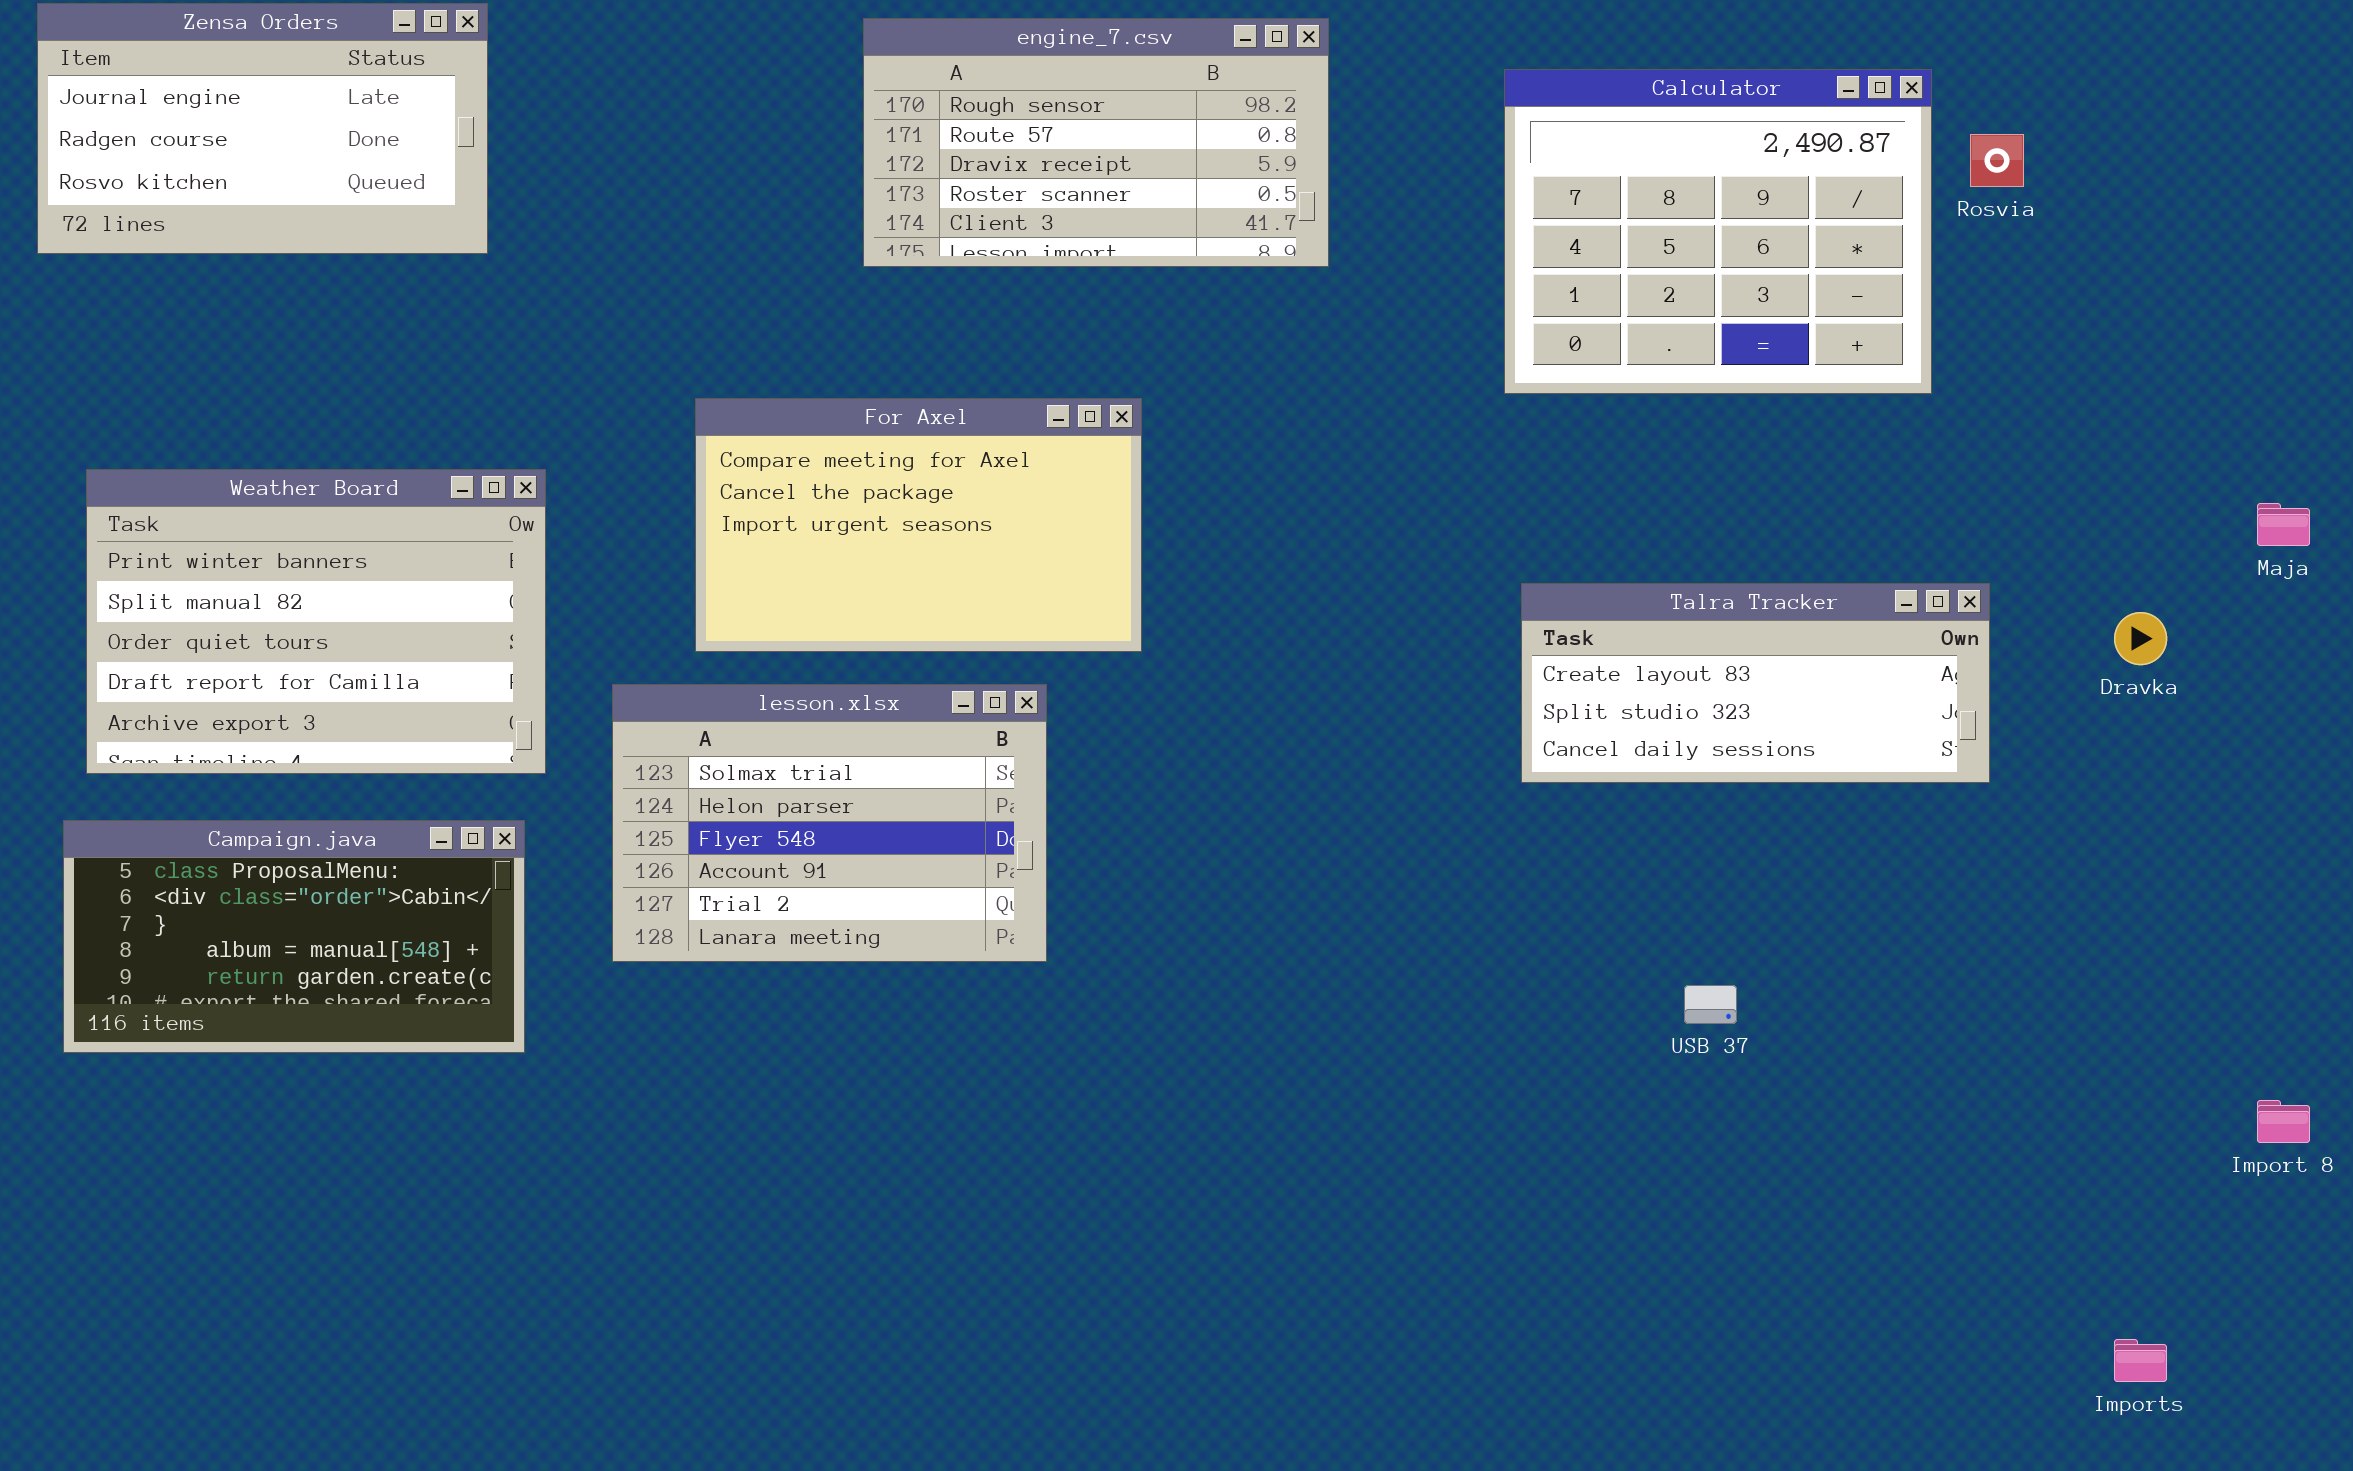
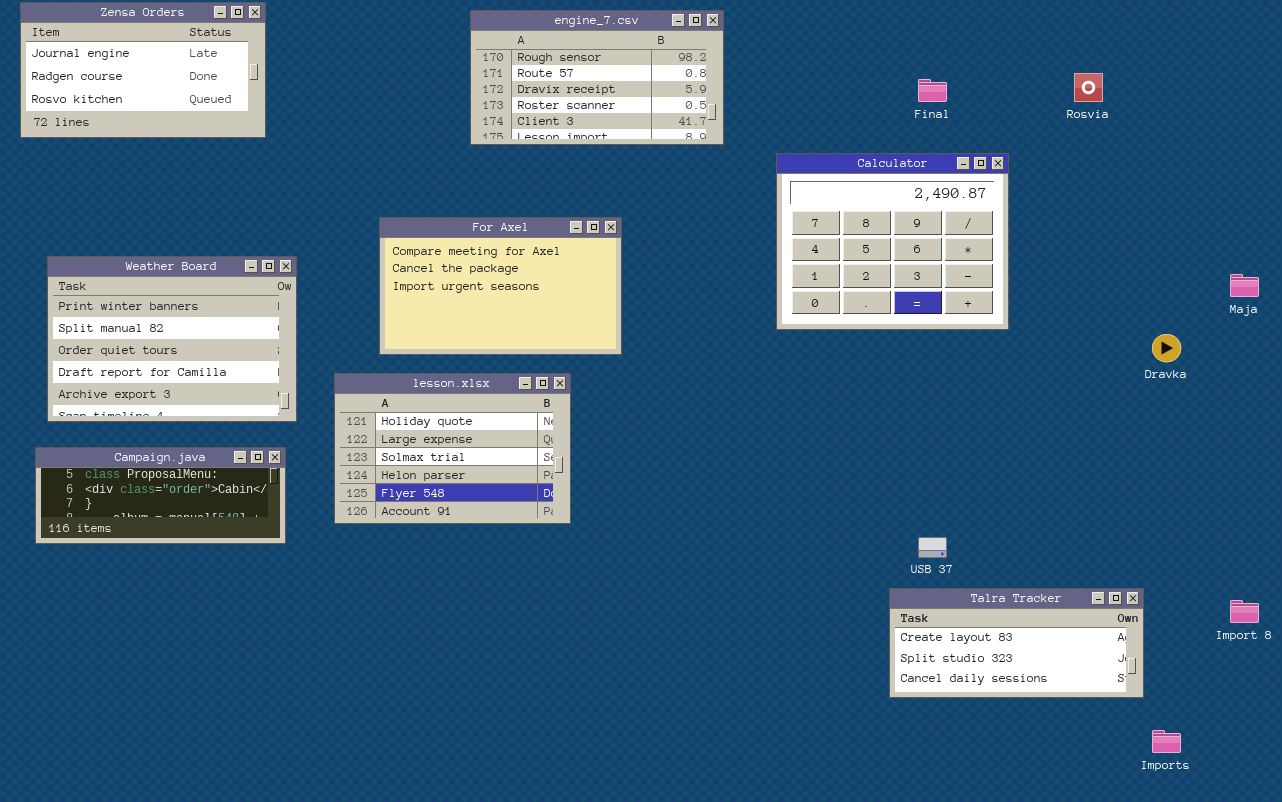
Calculator: [1504,69,1932,394] -> [776,153,1009,330], moved
Talra Tracker: [1521,583,1990,783] -> [889,588,1144,698], moved
lesson.xlsx: [612,684,1047,962] -> [334,373,571,524], scrolled up 2 rows
Campaign.java: [63,820,525,1053] -> [35,447,286,544], resized

